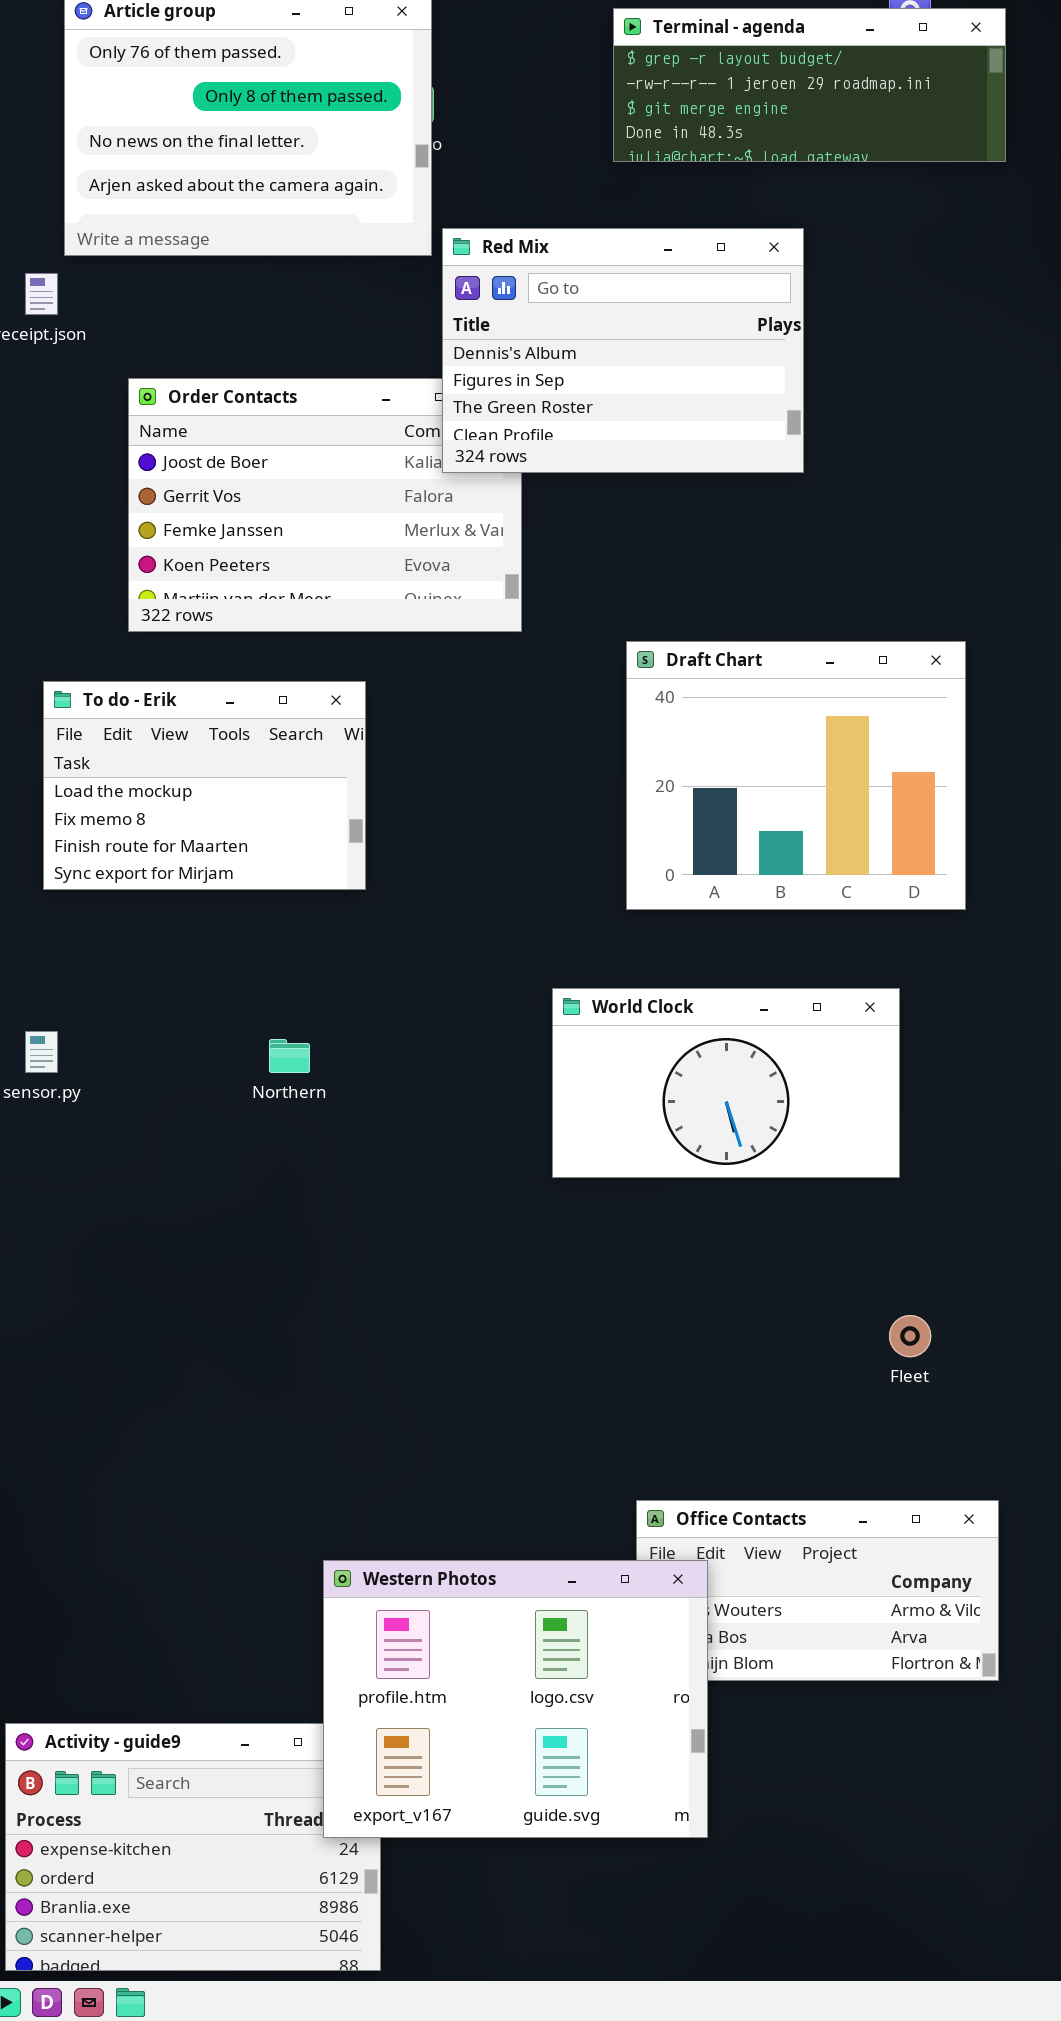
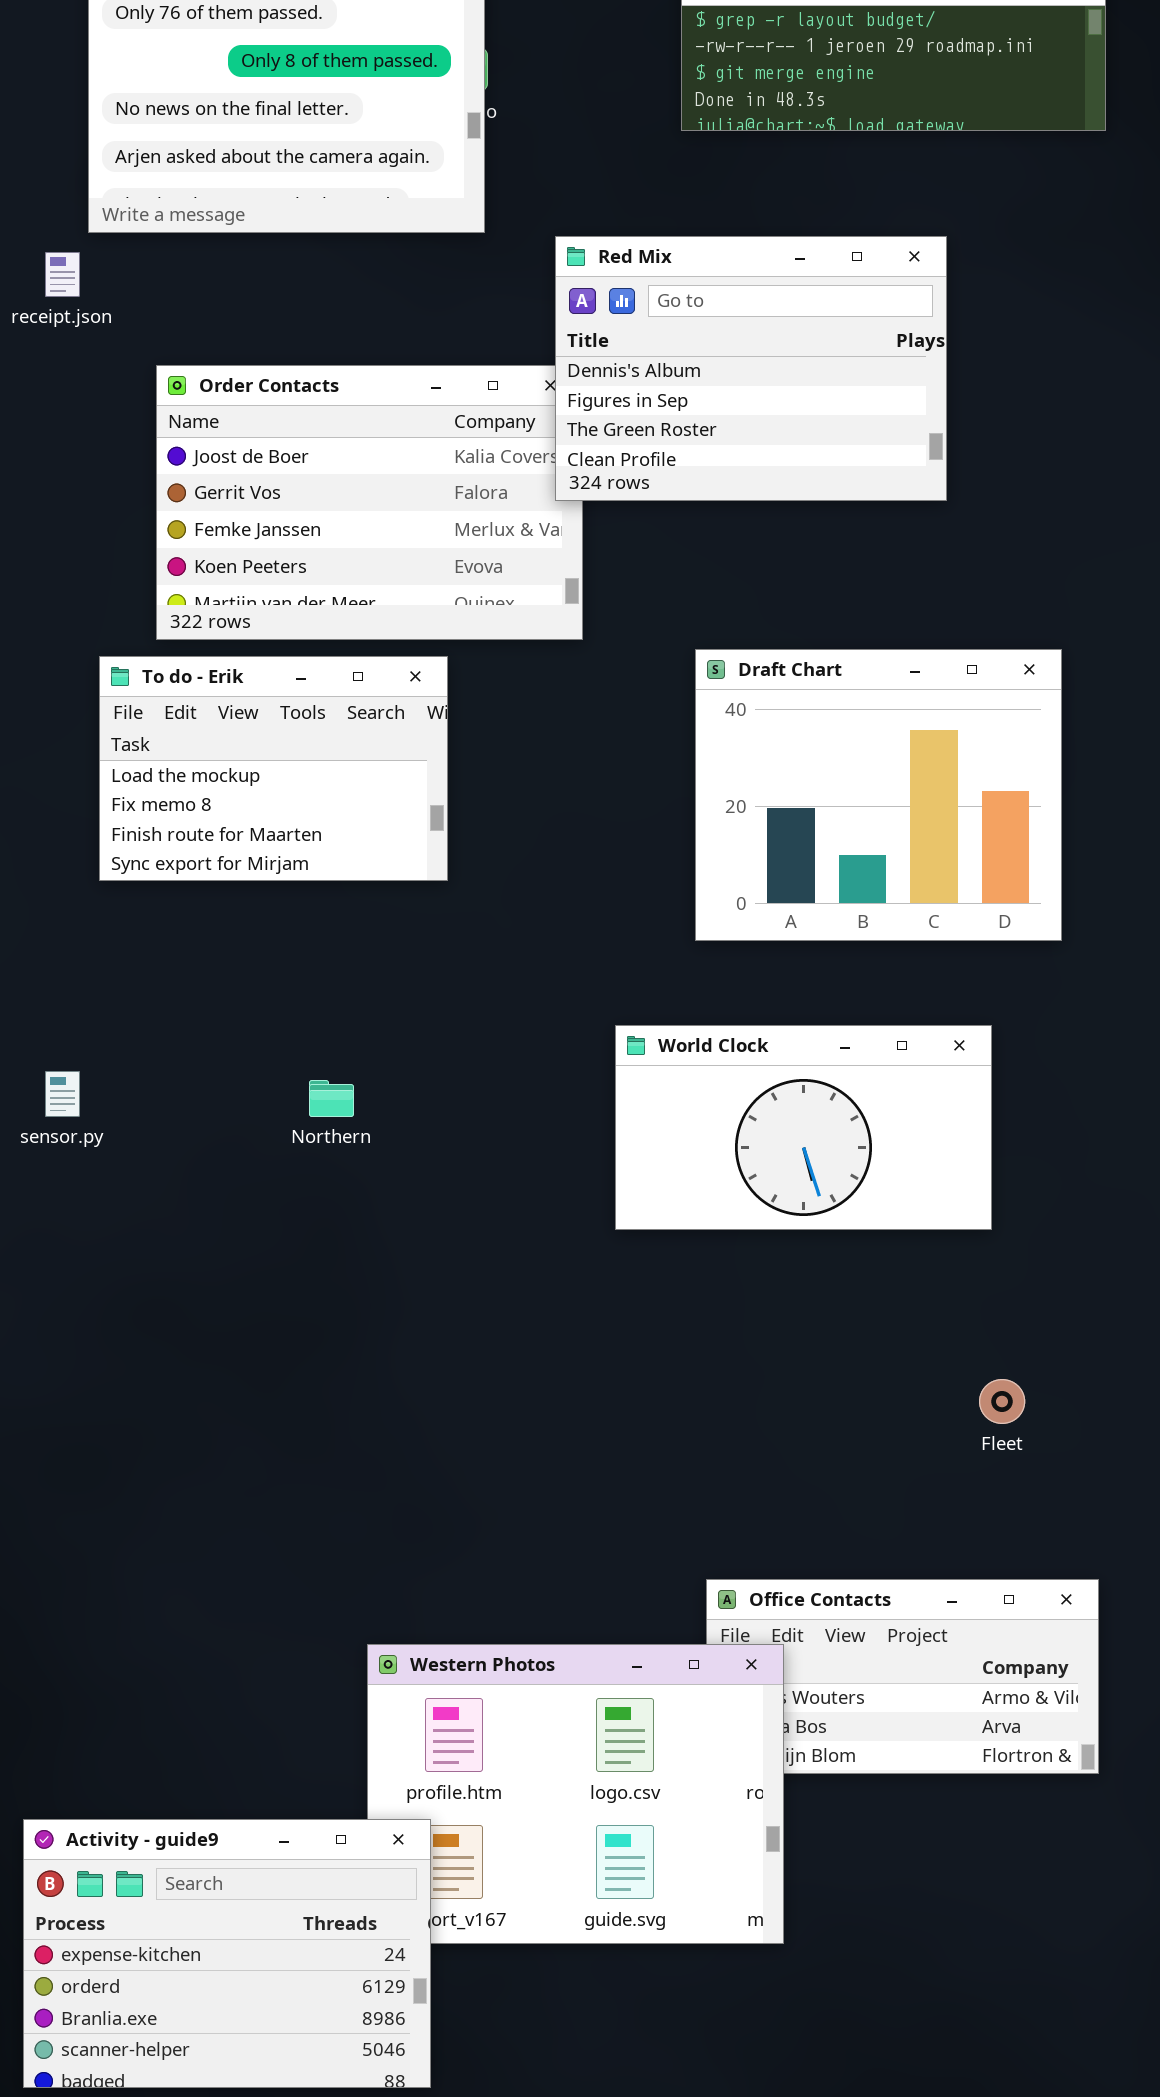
Red Mix: [442,228,804,473] -> [555,236,947,501], moved
To do - Erik: [43,681,366,890] -> [99,656,448,881], moved
Activity - guide9: [5,1723,381,1971] -> [23,1819,431,2088], raised

